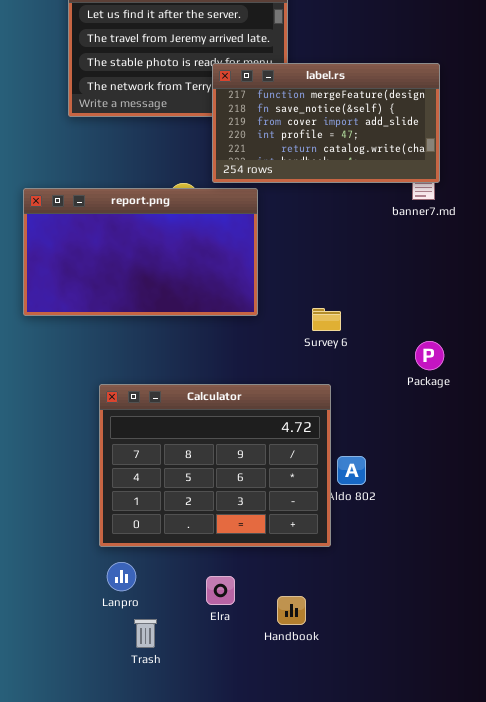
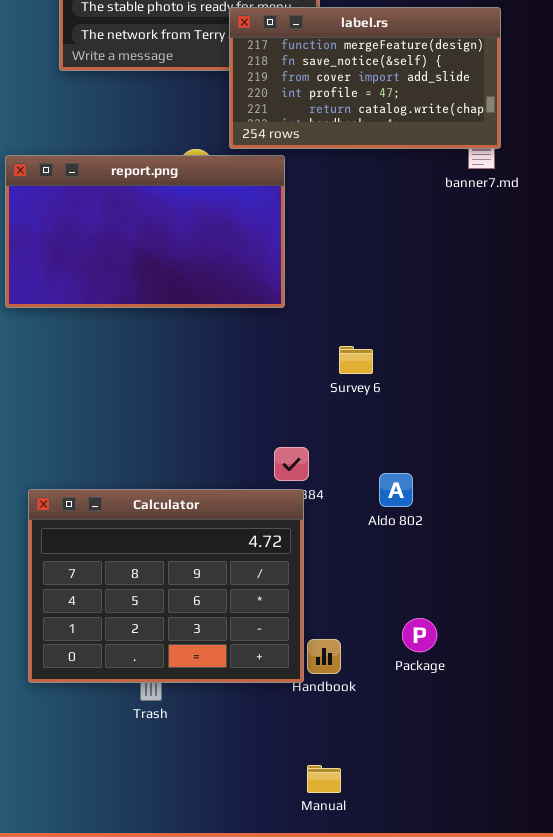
Survey 6: [312,308,341,331] -> [339,346,373,374], moved
Package: [415,341,444,370] -> [402,618,437,652], moved
Calculator: [99,384,331,547] -> [28,489,304,683], moved

